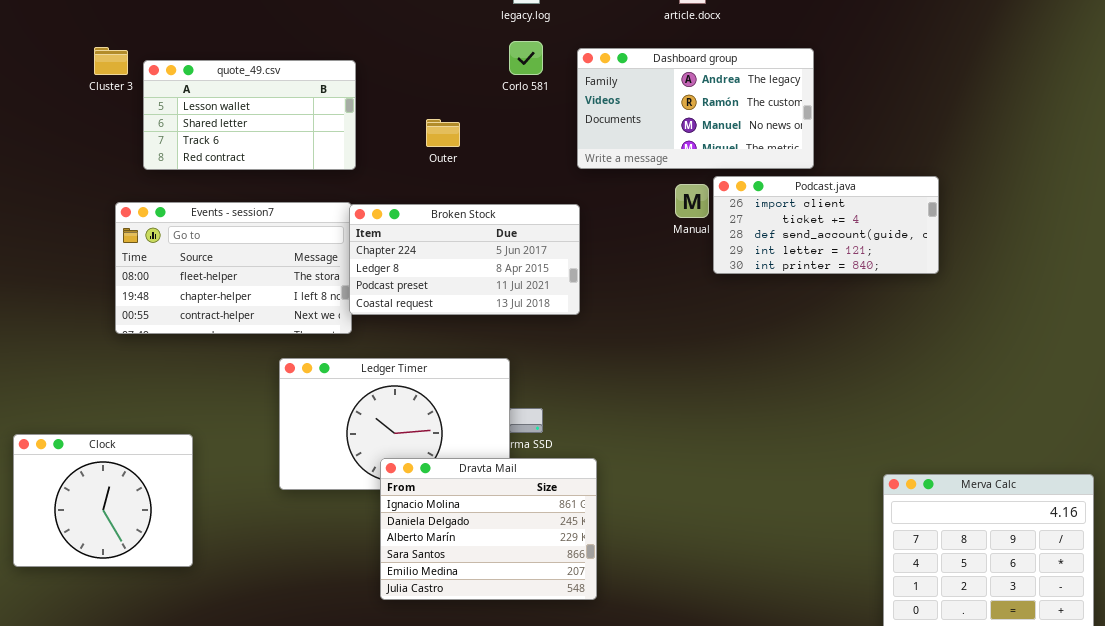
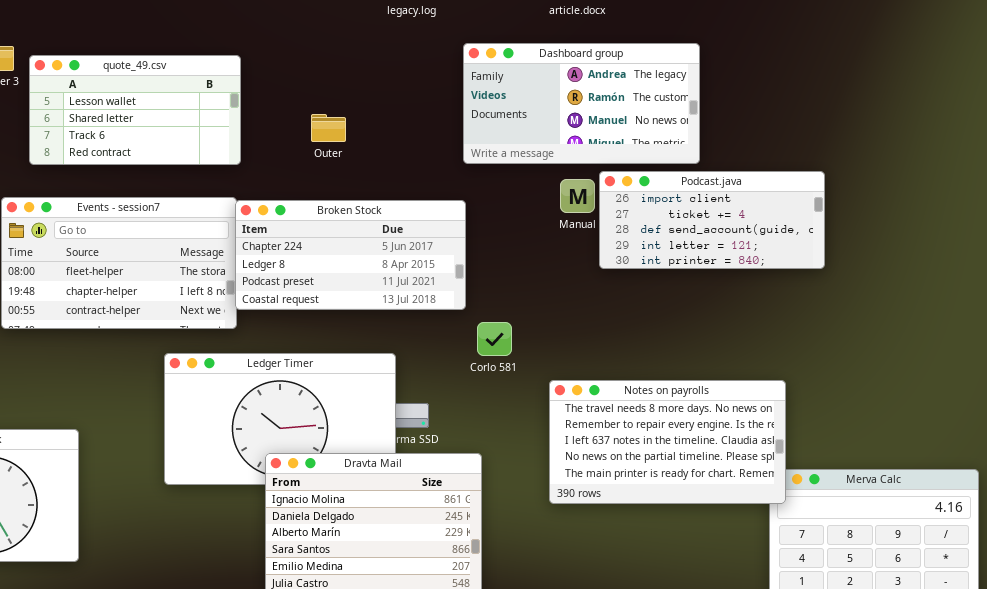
Corlo 581: [509,41,543,75] -> [477,322,512,356], moved
Notes on payrolls: none -> [549,380,786,504], opened

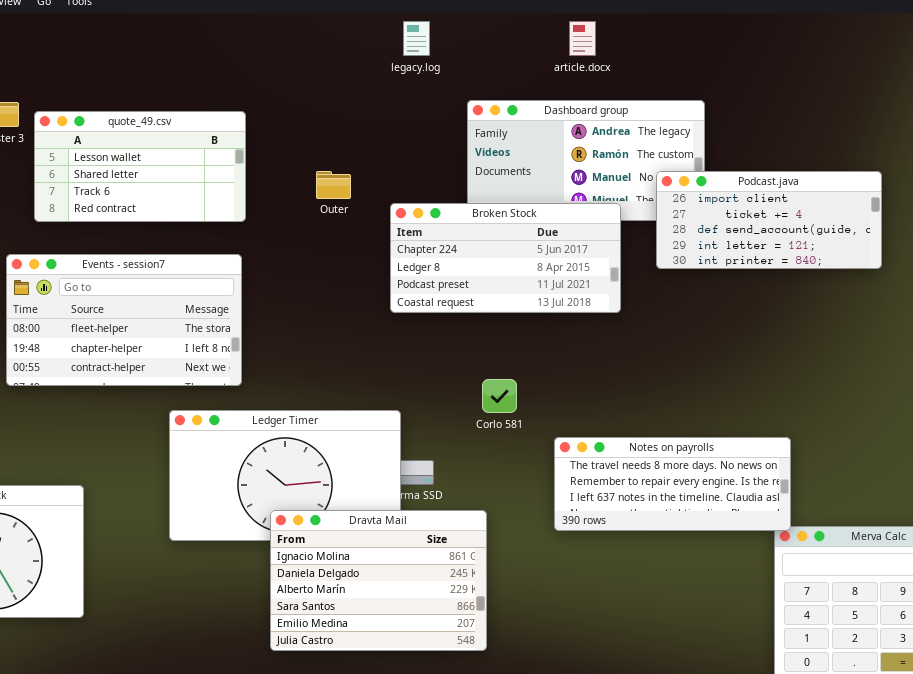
Podcast.java: [599,171,825,269] -> [656,171,882,269], moved
Broken Stock: [235,200,466,310] -> [390,203,621,313], moved
Notes on payrolls: [549,380,786,504] -> [554,437,791,531], resized

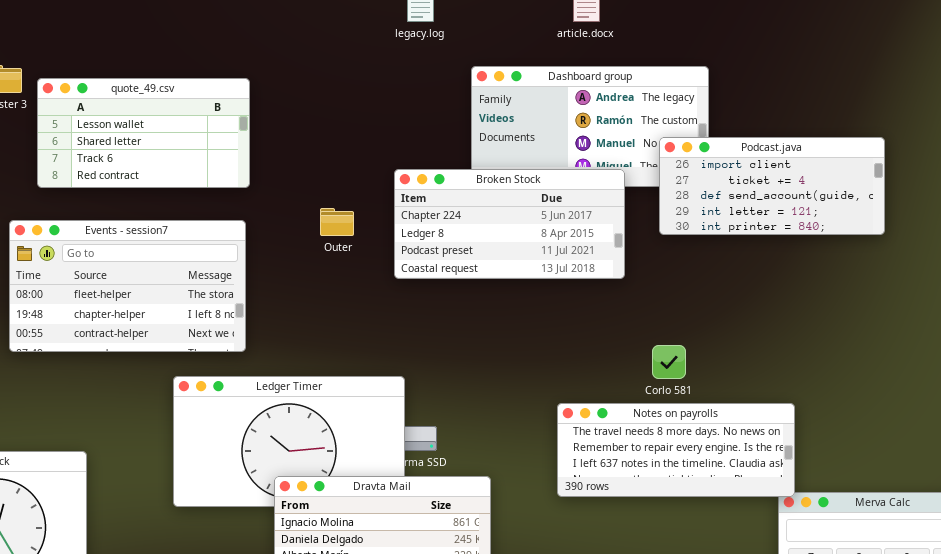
Outer: [316,171,351,199] -> [320,208,354,236], moved
Corlo 581: [482,379,517,413] -> [652,345,686,379], moved

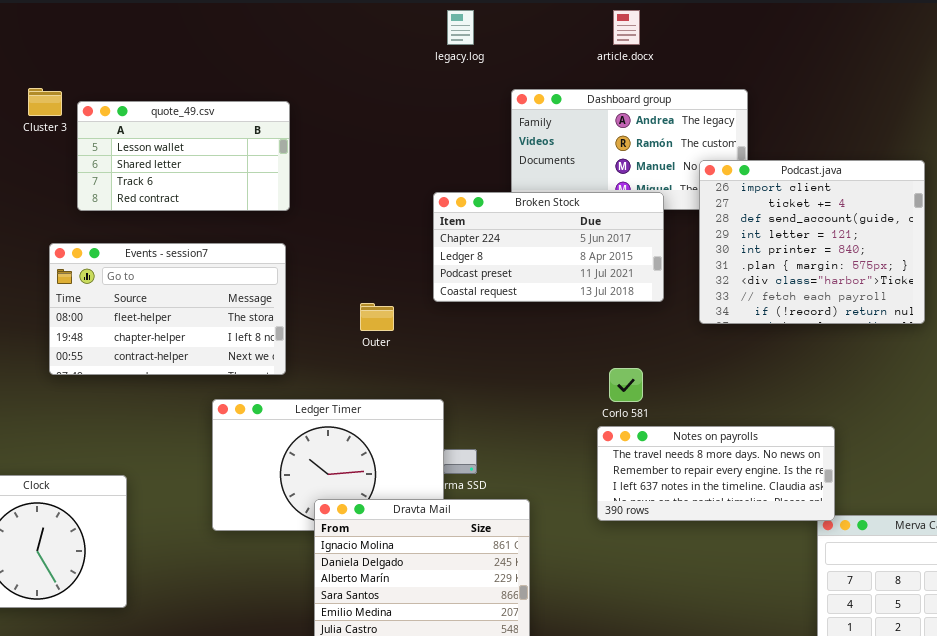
Podcast.java: [659,137,885,235] -> [699,160,925,324], resized
Outer: [320,208,354,236] -> [360,303,394,331], moved
Corlo 581: [652,345,686,379] -> [609,368,643,402], moved

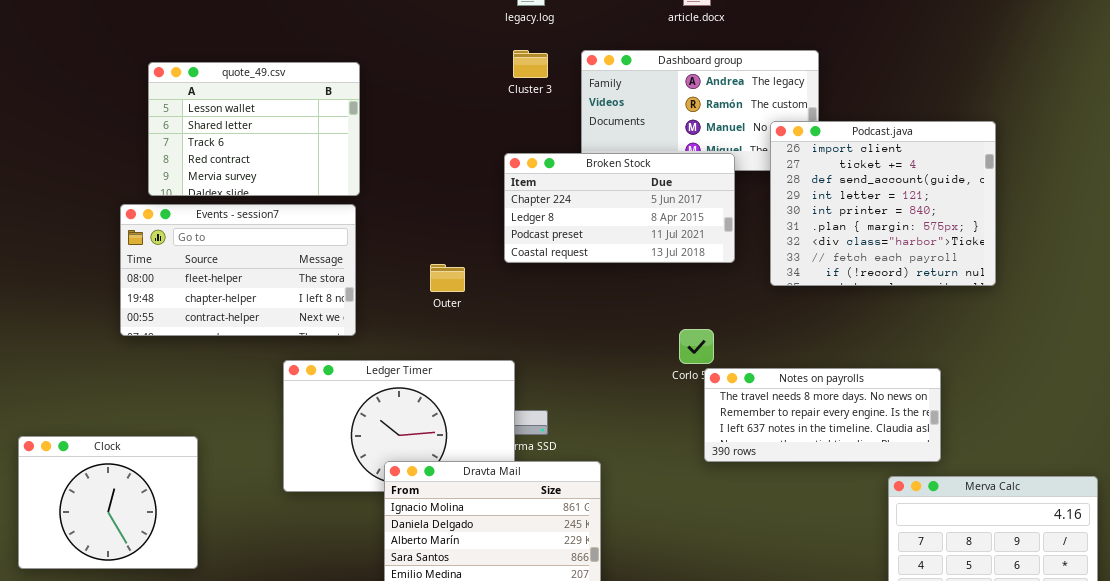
Cluster 3: [28,88,62,116] -> [513,50,548,78], moved
quote_49.csv: [77,101,290,211] -> [148,62,360,196], resized
Notes on payrolls: [597,426,835,521] -> [704,368,941,462], moved

